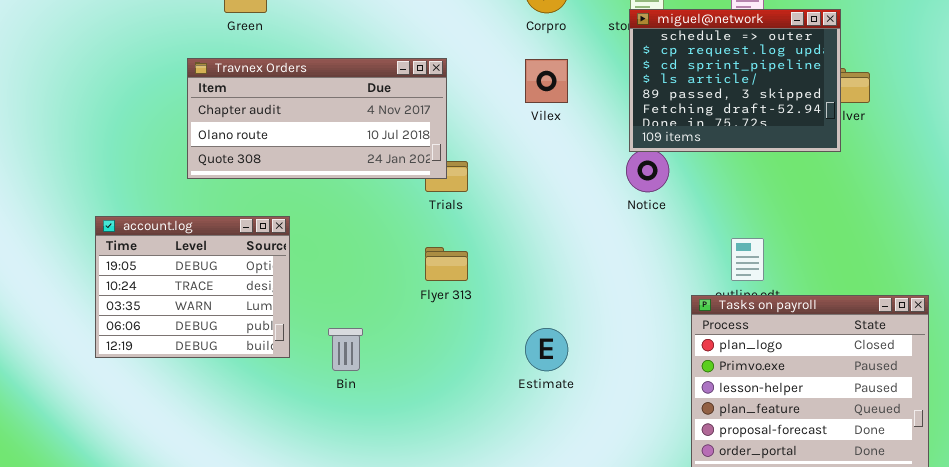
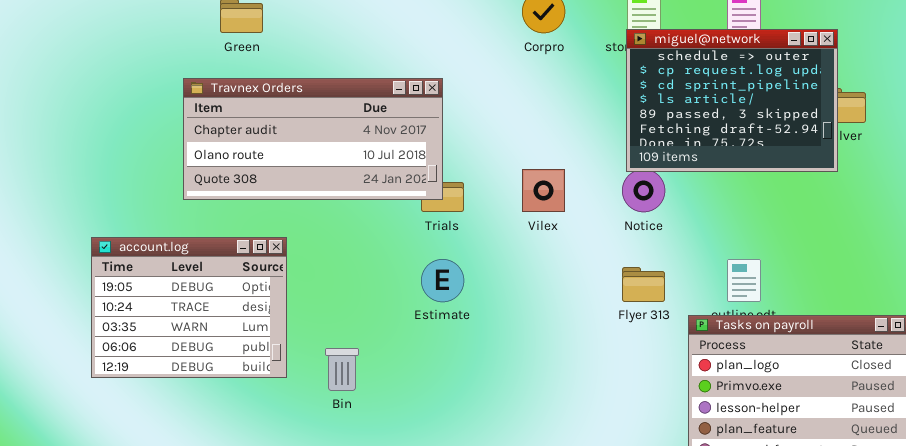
Vilex: [525,59,568,103] -> [522,169,565,212], moved
Flyer 313: [425,247,468,281] -> [622,267,665,302], moved
Estimate: [525,328,568,371] -> [421,259,464,302], moved

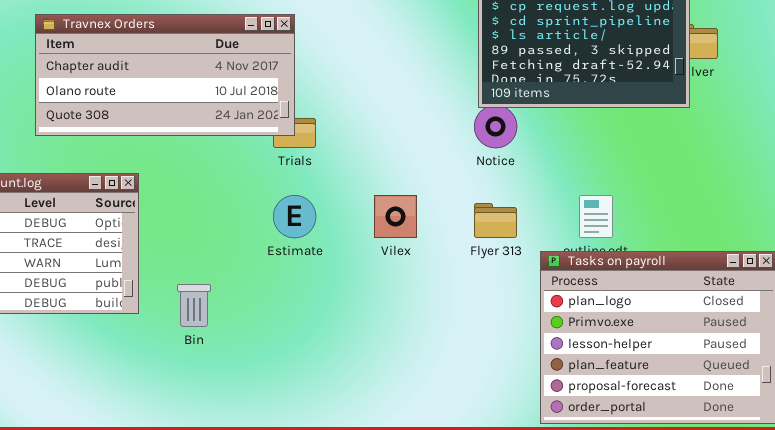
Vilex: [522,169,565,212] -> [374,195,417,238], moved

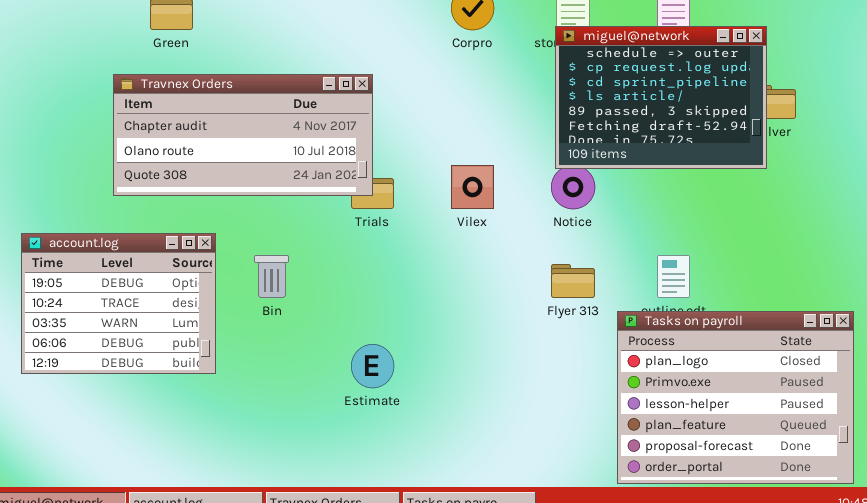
Estimate: [273,195,316,238] -> [351,344,394,388], moved
Vilex: [374,195,417,238] -> [451,165,494,209], moved
Bin: [177,284,211,327] -> [254,255,289,298], moved

